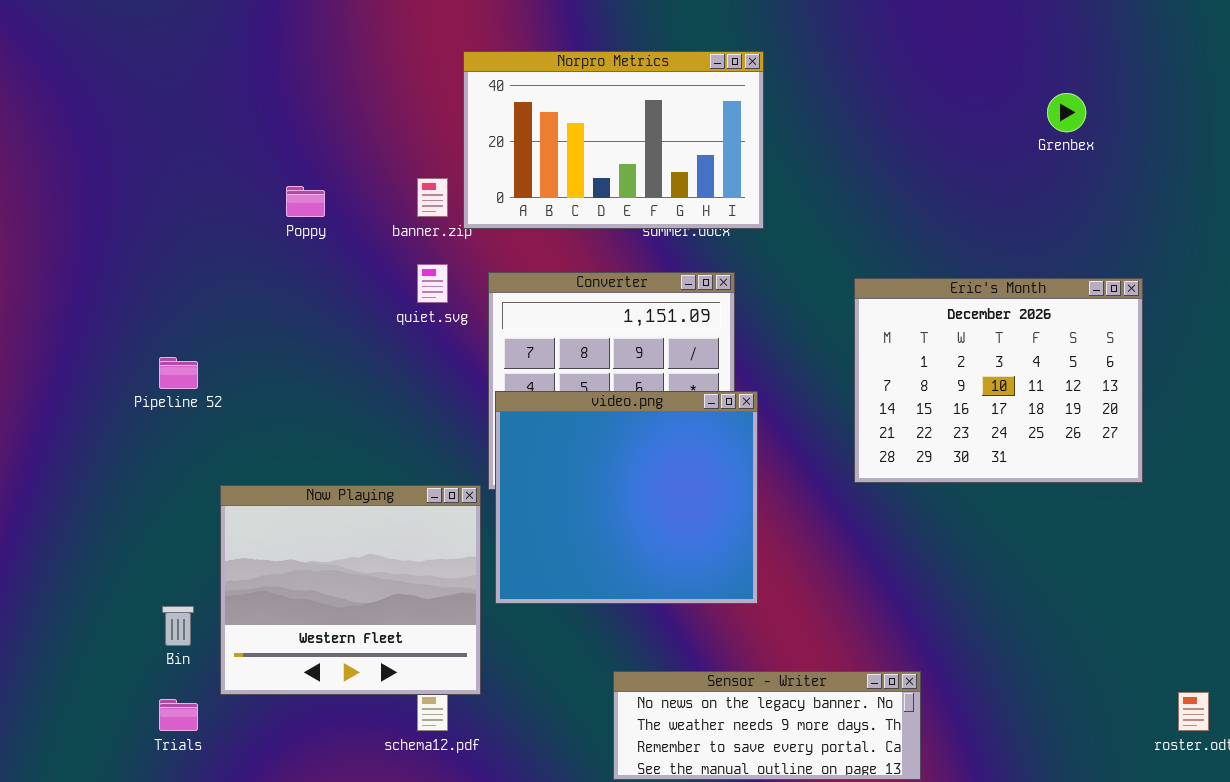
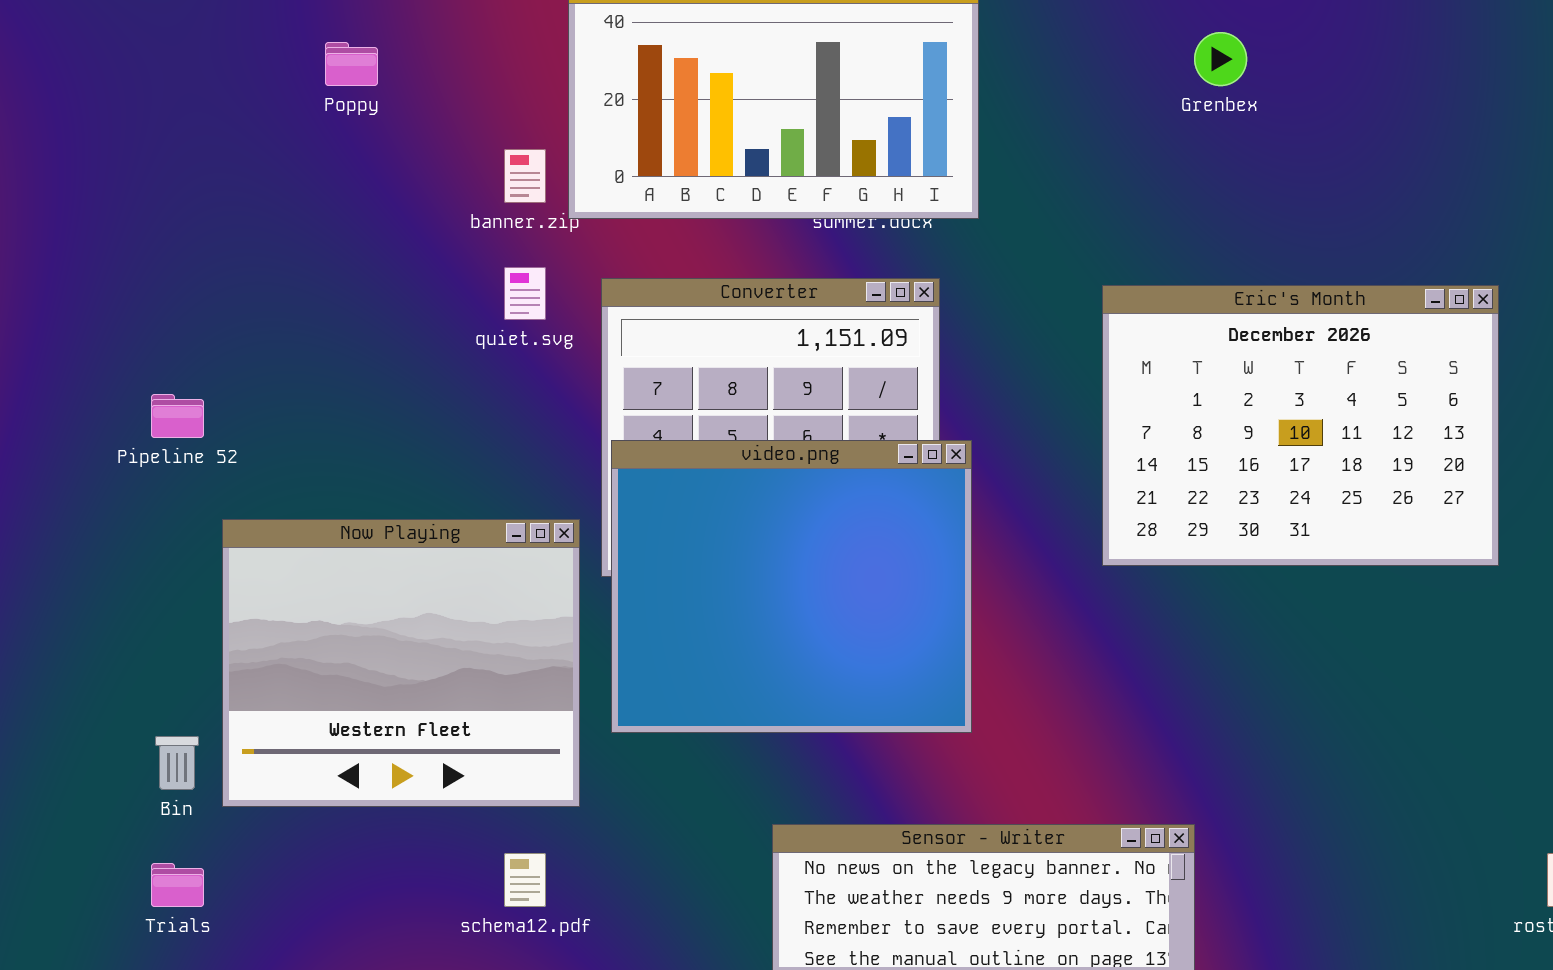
Grenbex: [1047,93,1086,132] -> [1194,32,1247,86], moved
Poppy: [286,186,325,217] -> [325,42,378,86], moved
Now Playing: [220,485,481,695] -> [222,519,580,807], moved

